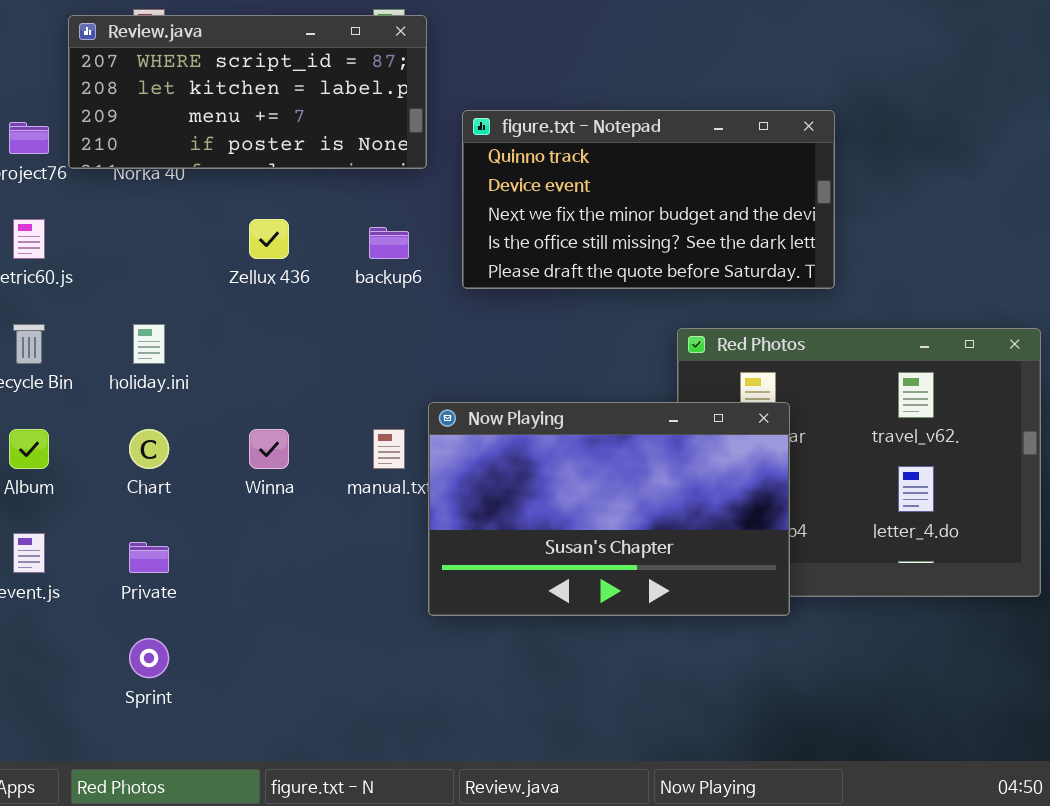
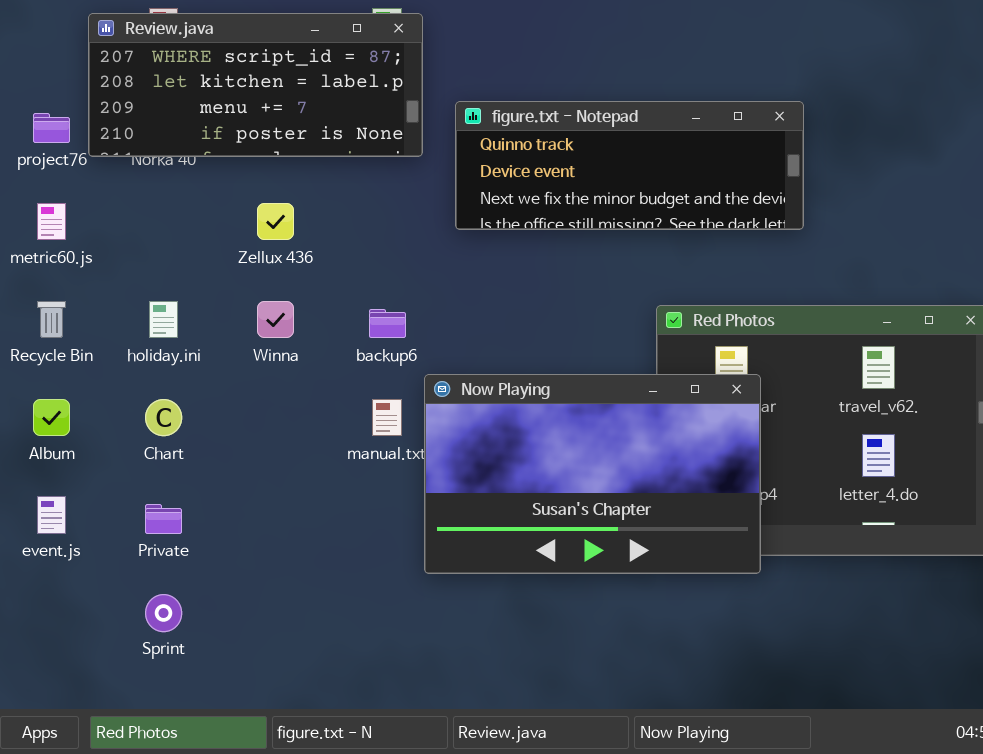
figure.txt - Notepad: [462,110,835,289] -> [455,101,804,230], resized
backup6: [369,227,409,259] -> [369,309,406,338], moved
Winna: [249,429,289,469] -> [257,301,294,338], moved

